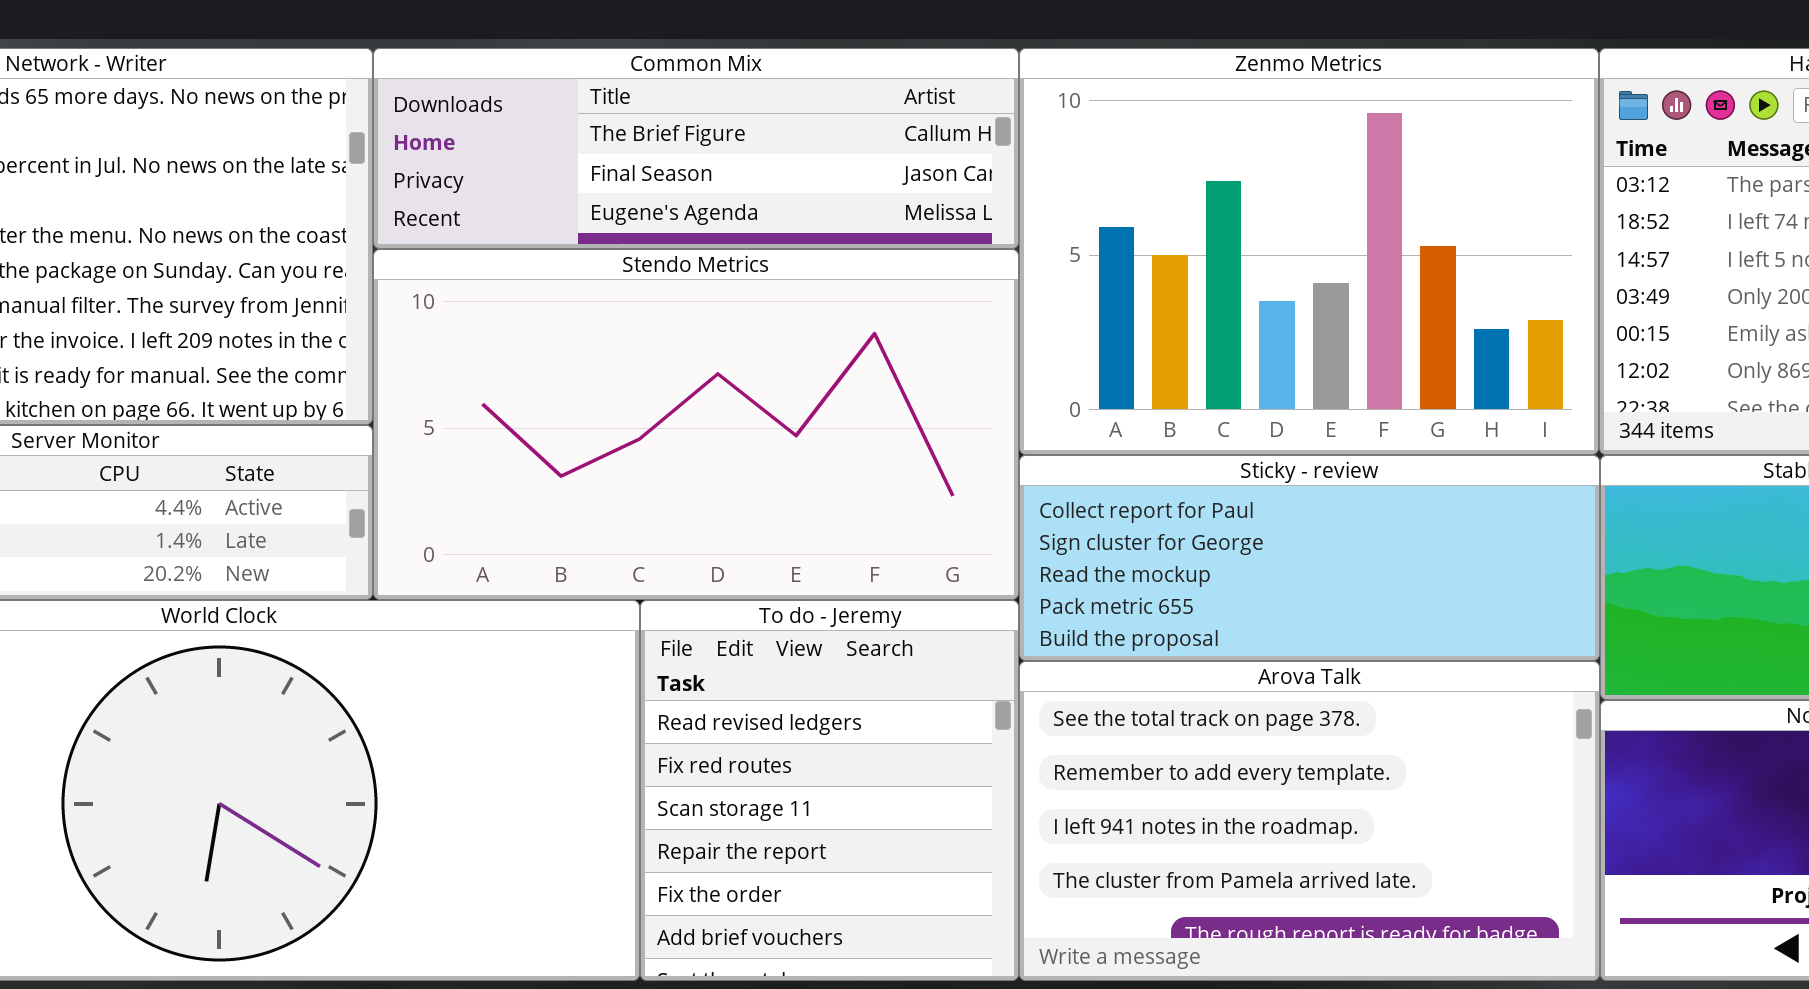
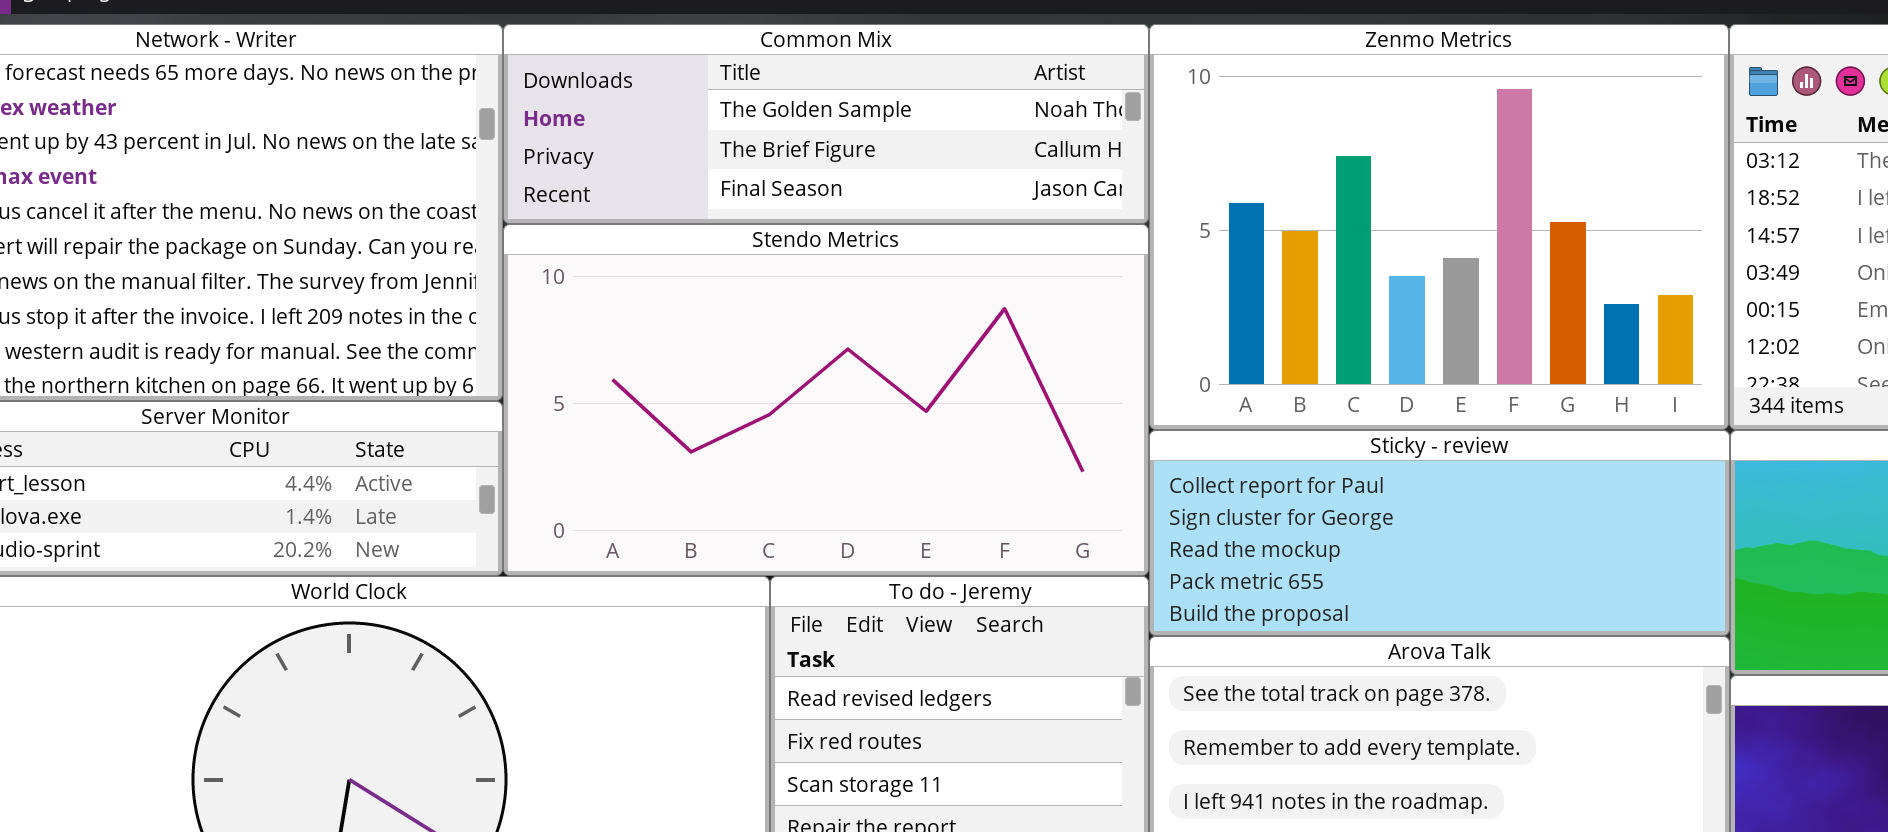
Common Mix: [373,48,1019,249] -> [503,24,1149,224], scrolled up 1 row

